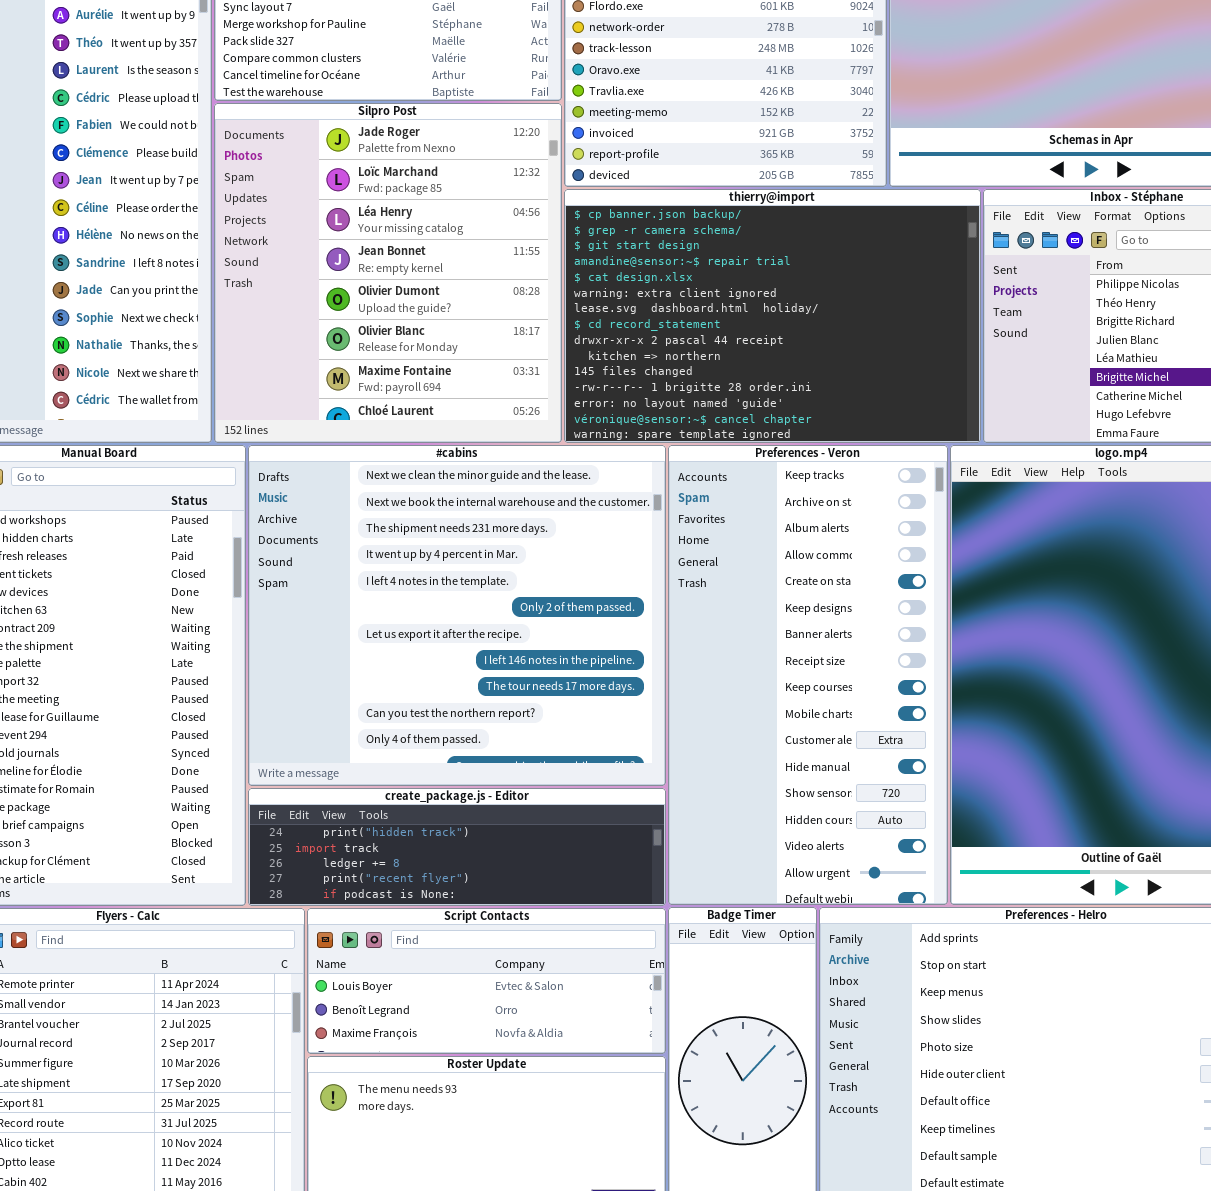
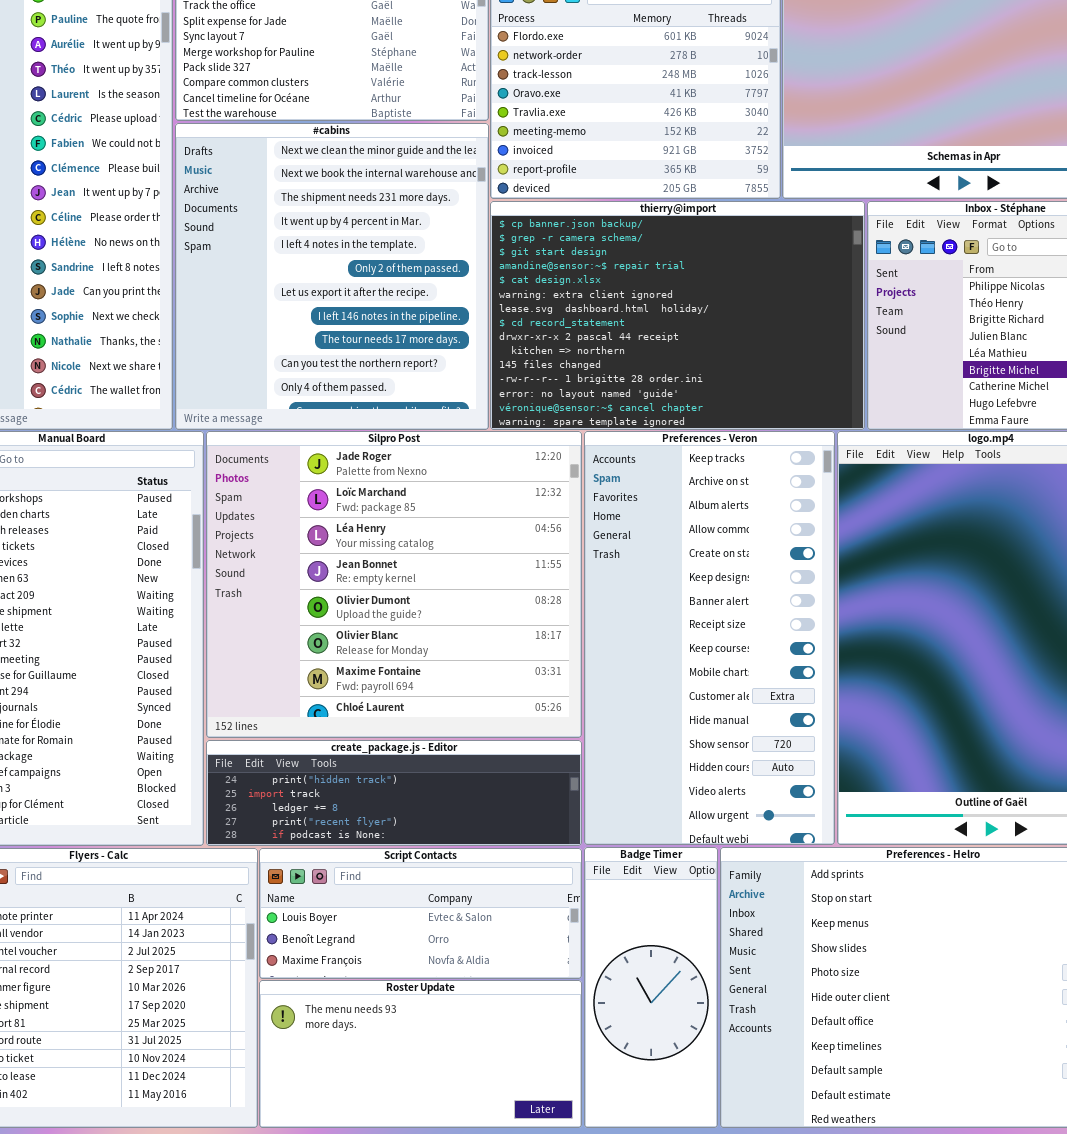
Silpro Post: [214,103,562,443] -> [206,431,582,738], moved, resized
#cabins: [248,445,666,786] -> [175,123,489,430], moved, resized

